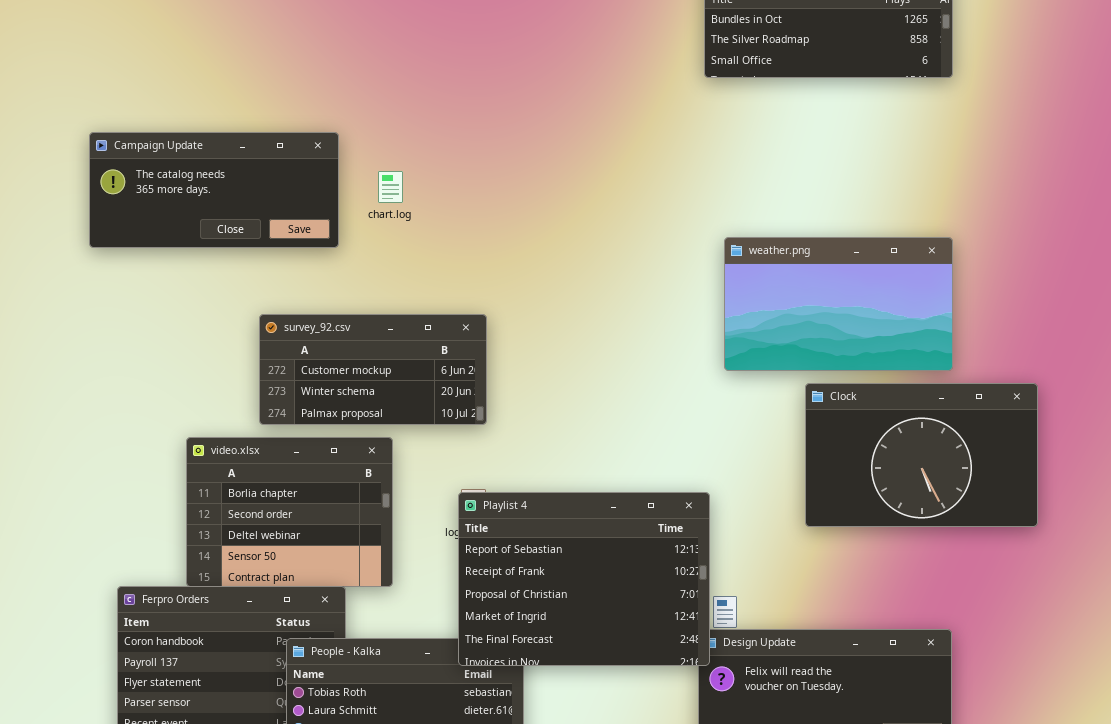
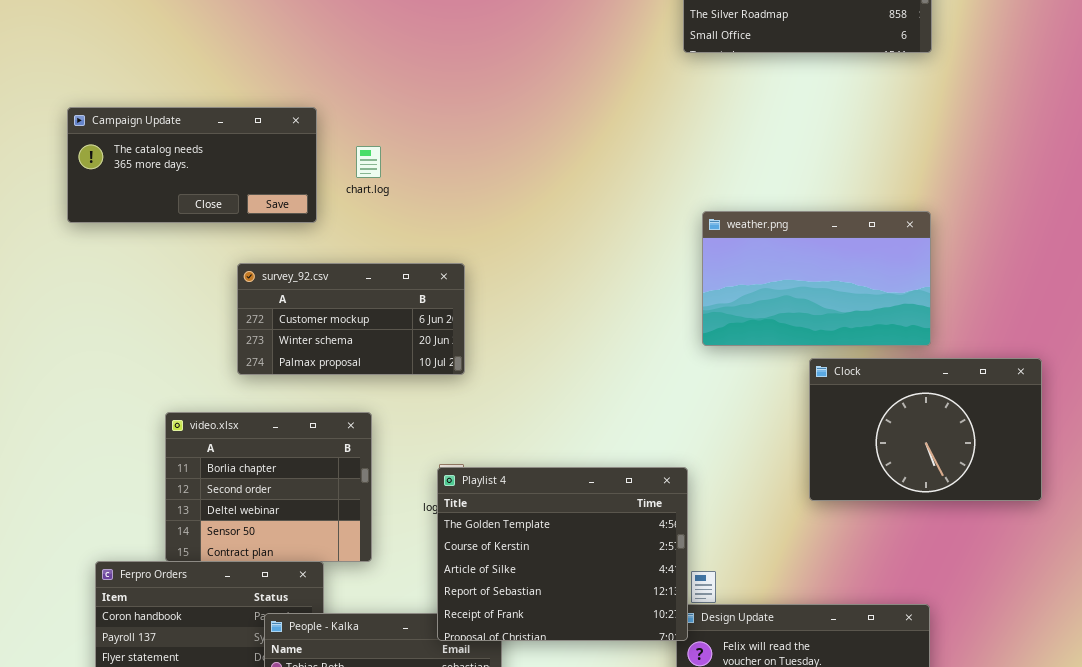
survey_92.csv: [259,314,487,425] -> [237,263,465,375], moved
Clock: [805,383,1038,527] -> [809,358,1042,501], moved
Playlist 4: [458,492,710,666] -> [437,467,688,641], scrolled up 3 rows

